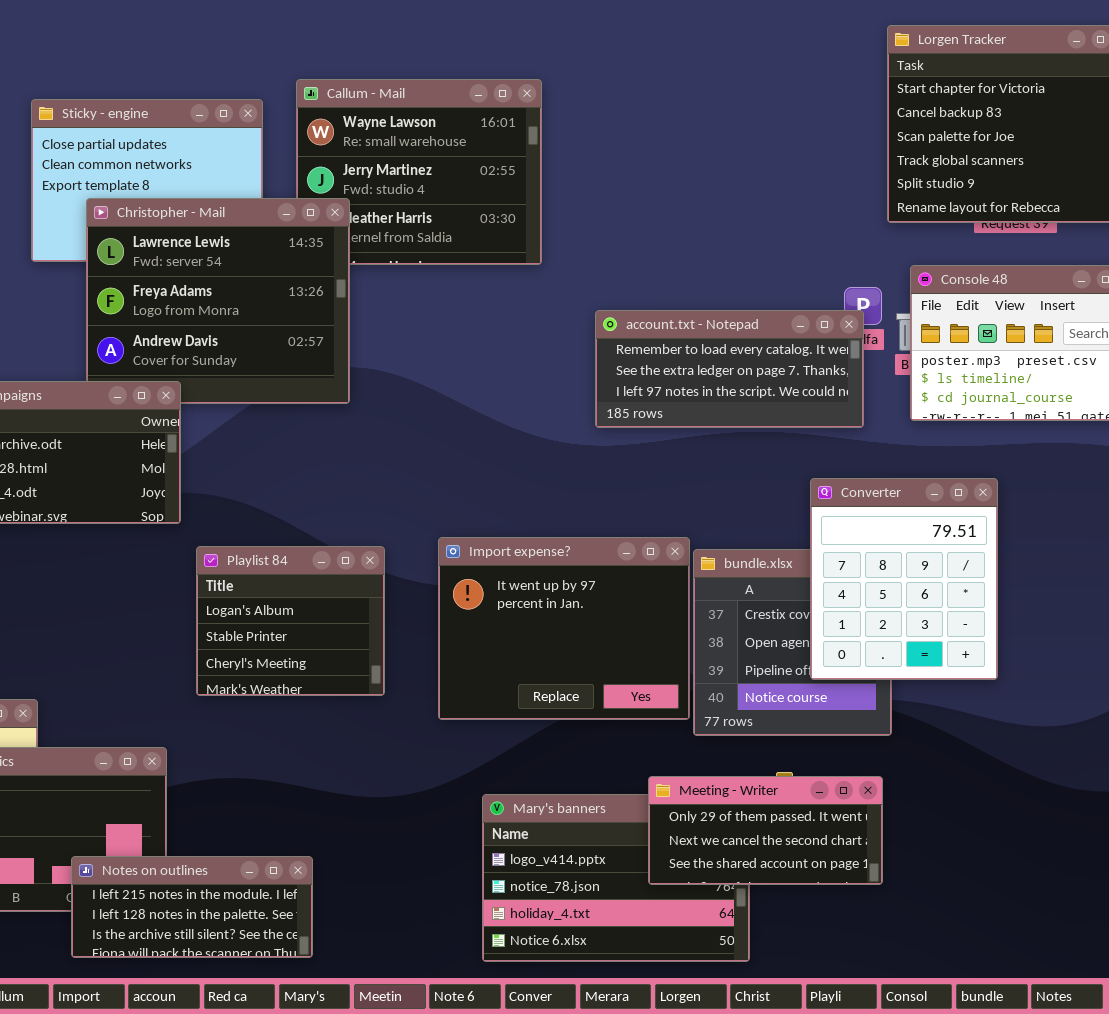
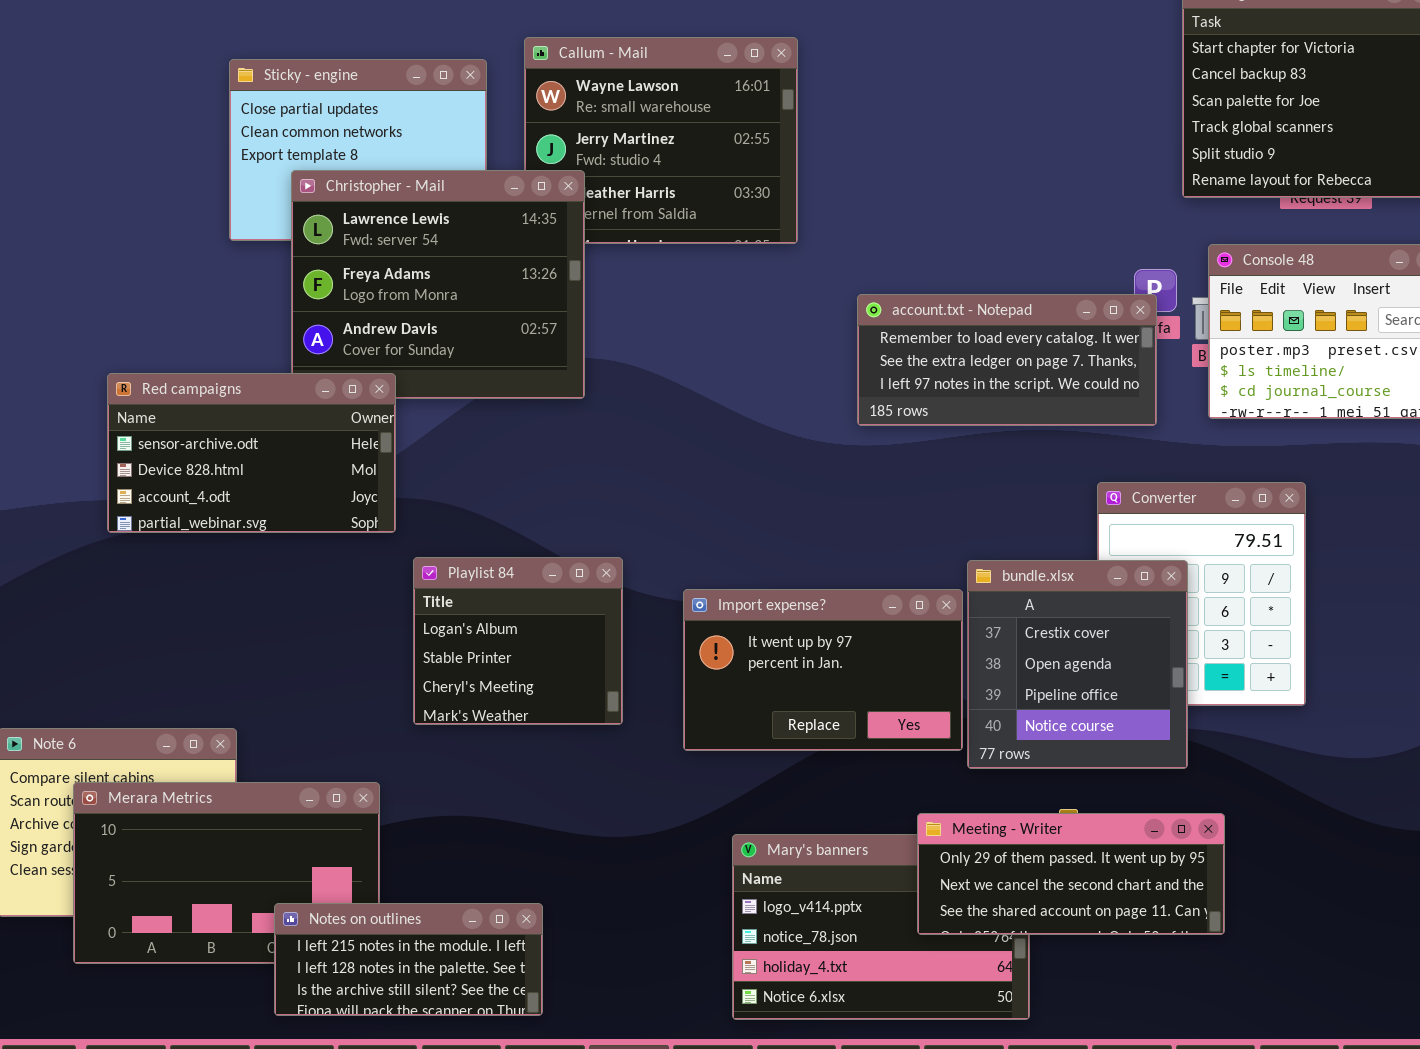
Import expense?: [438,537,690,720] -> [683,589,963,751], resized
bundle.xlsx: [693,549,892,736] -> [967,560,1188,769], raised
Meeting - Writer: [648,776,883,885] -> [917,813,1225,935], resized

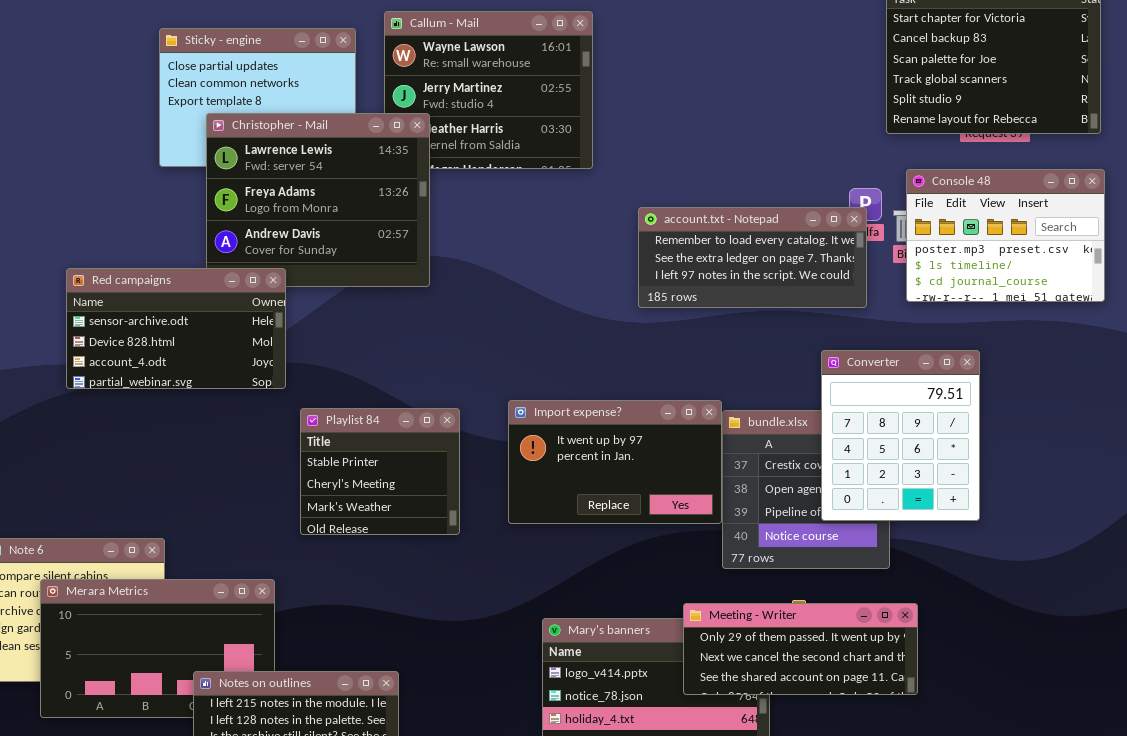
Converter: [1097,482,1306,706] -> [821,350,980,521], raised
Playlist 84: [413,557,623,725] -> [300,408,460,535], scrolled down 1 row
Import expense?: [683,589,963,751] -> [508,400,722,524], moved

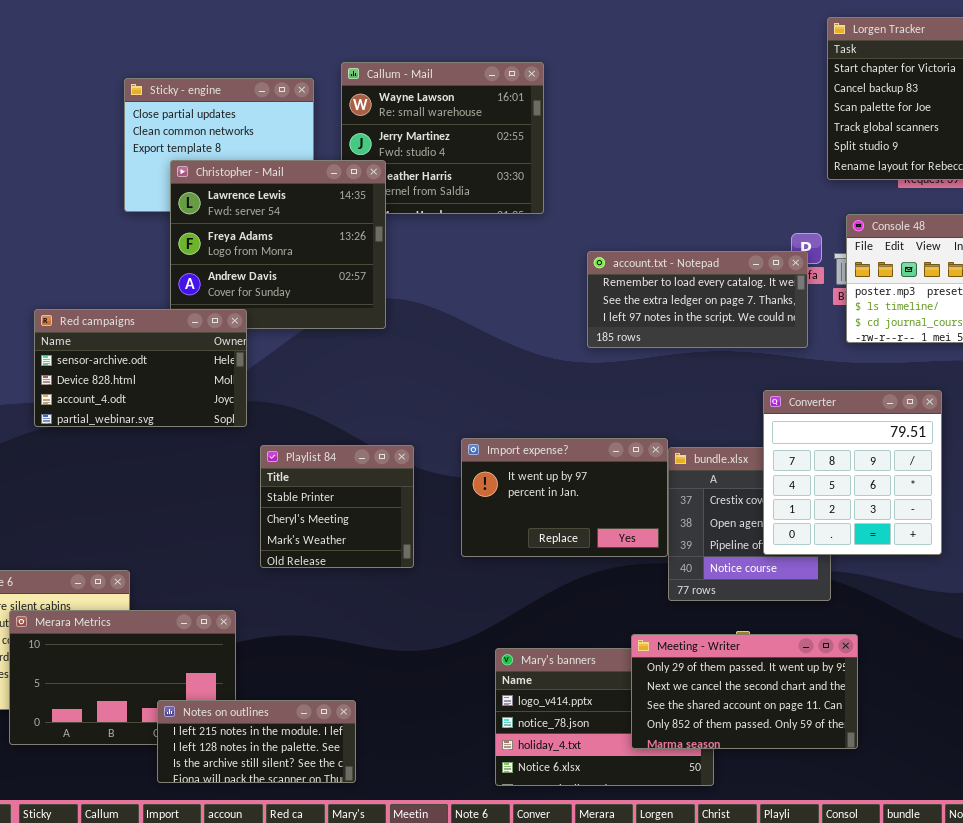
Converter: [821,350,980,521] -> [763,390,942,555], resized
Meeting - Writer: [683,603,918,695] -> [631,634,858,749], resized

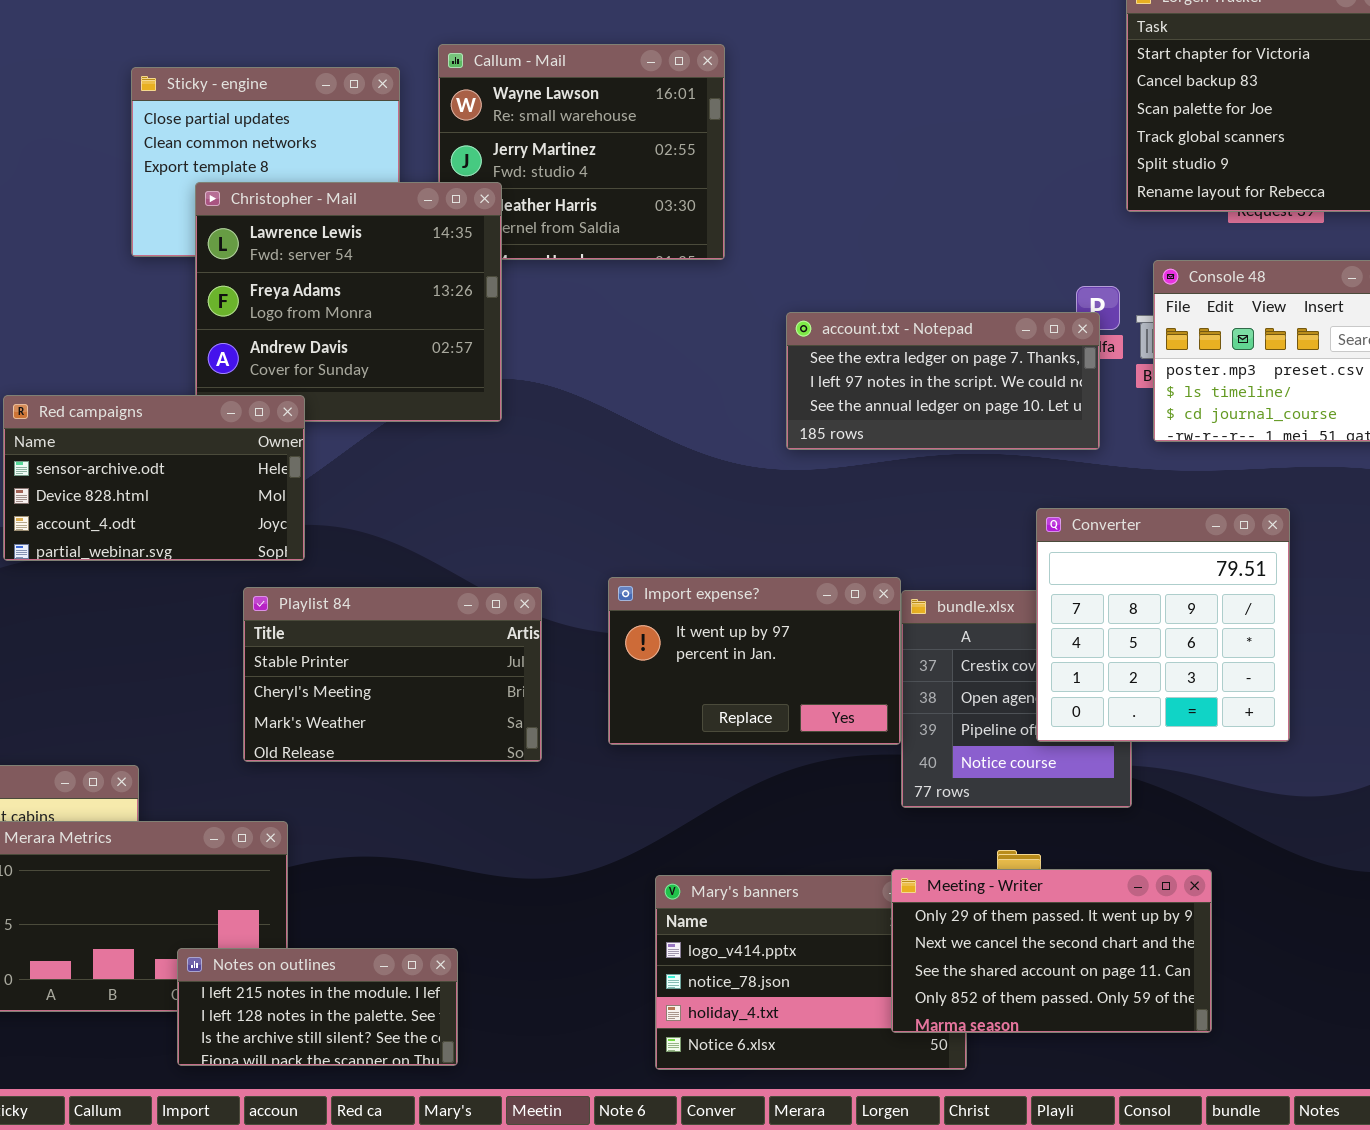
account.txt - Notepad: [587,251,808,348] -> [786,312,1100,450], scrolled down 1 row
Playlist 84: [260,445,414,568] -> [243,587,542,762], resized
Meeting - Writer: [631,634,858,749] -> [891,869,1212,1033], moved

